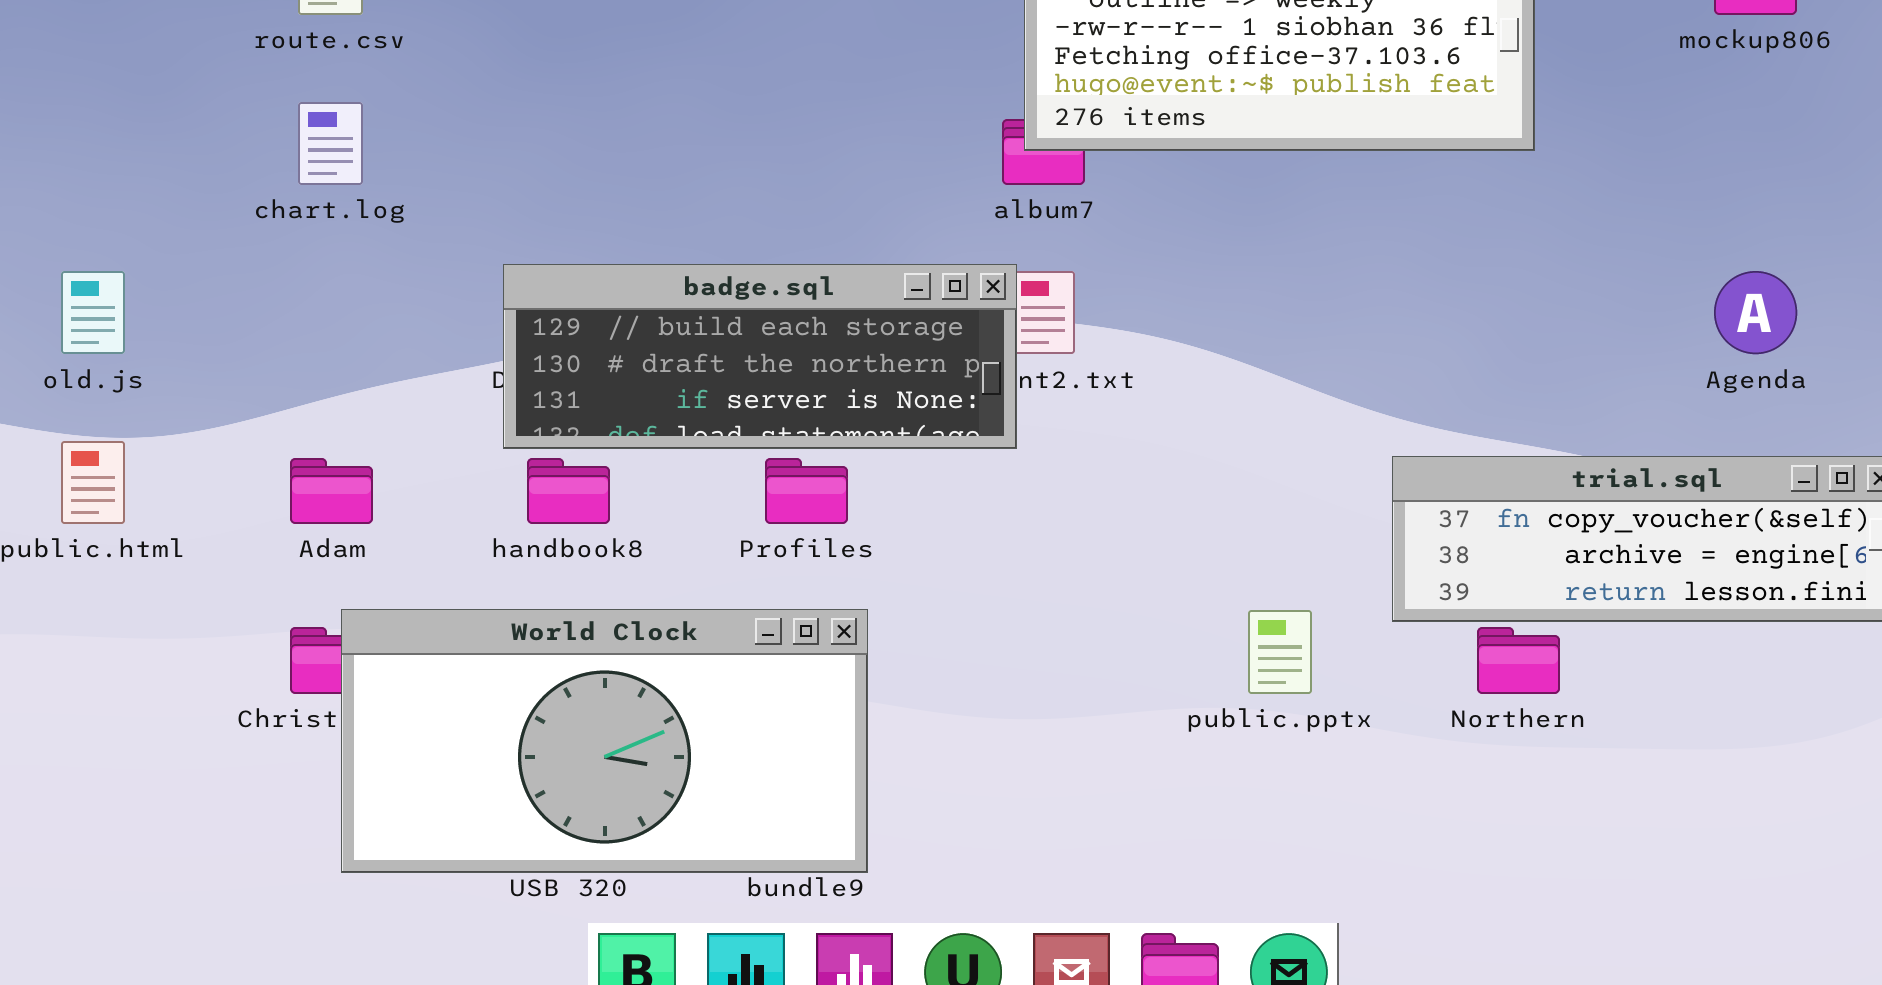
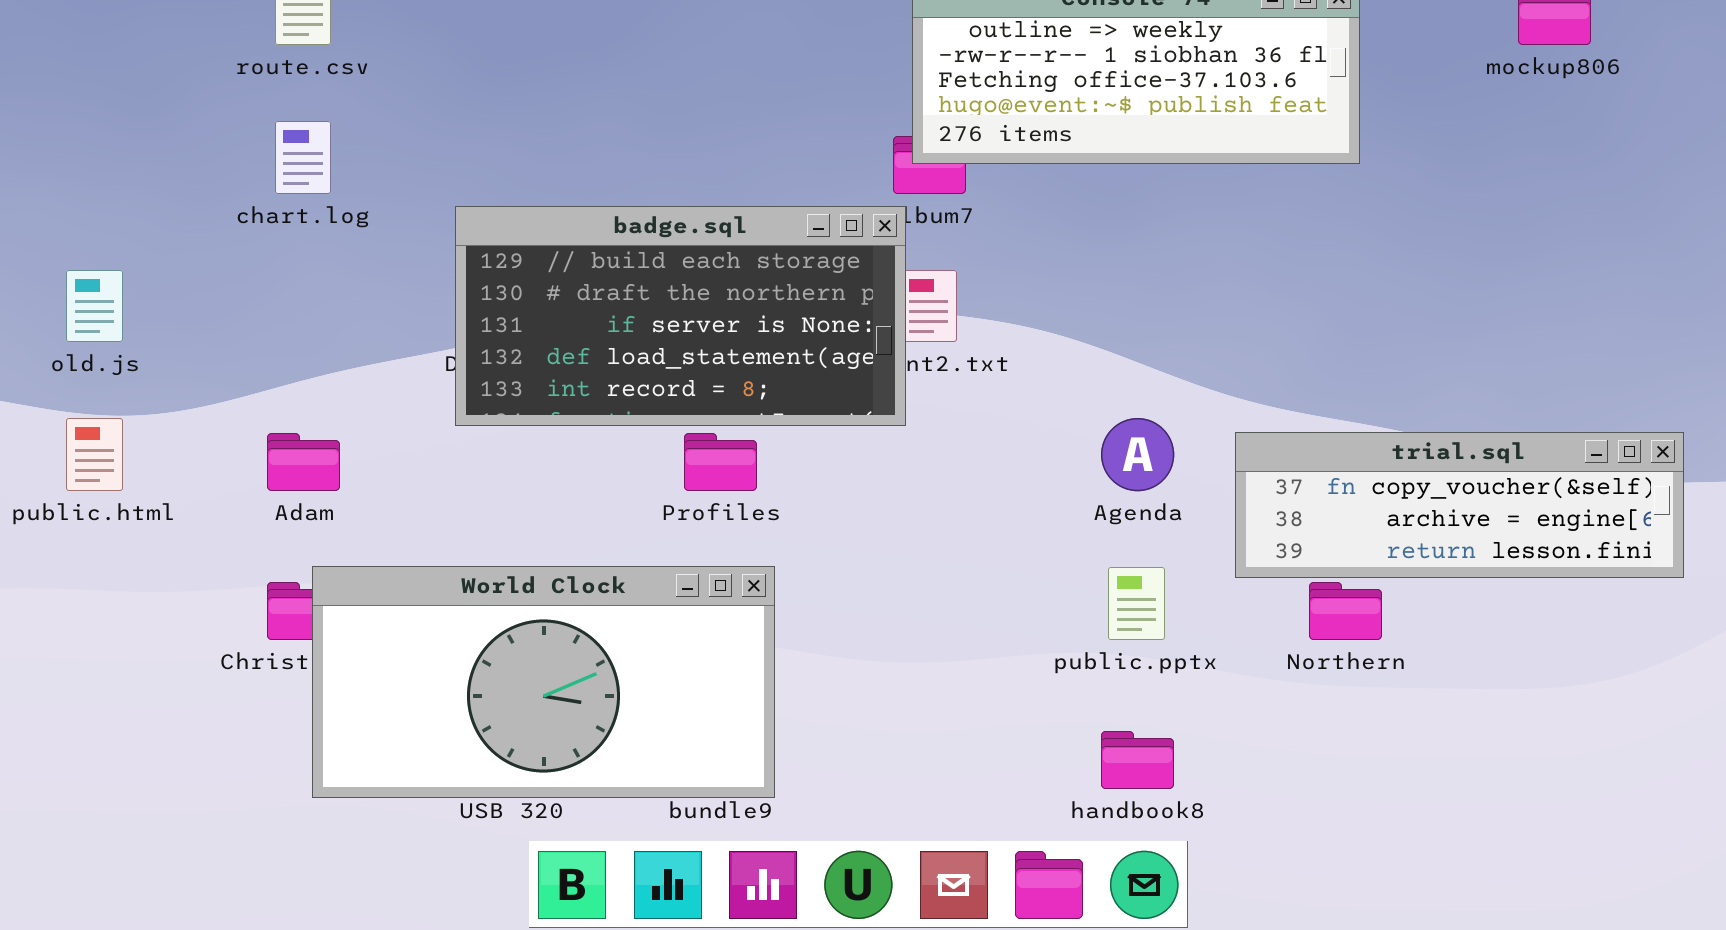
badge.sql: [503,264,1017,449] -> [455,206,906,426], resized
Agenda: [1714,271,1797,354] -> [1101,418,1174,491], moved
handbook8: [527,458,610,524] -> [1101,731,1174,789], moved

